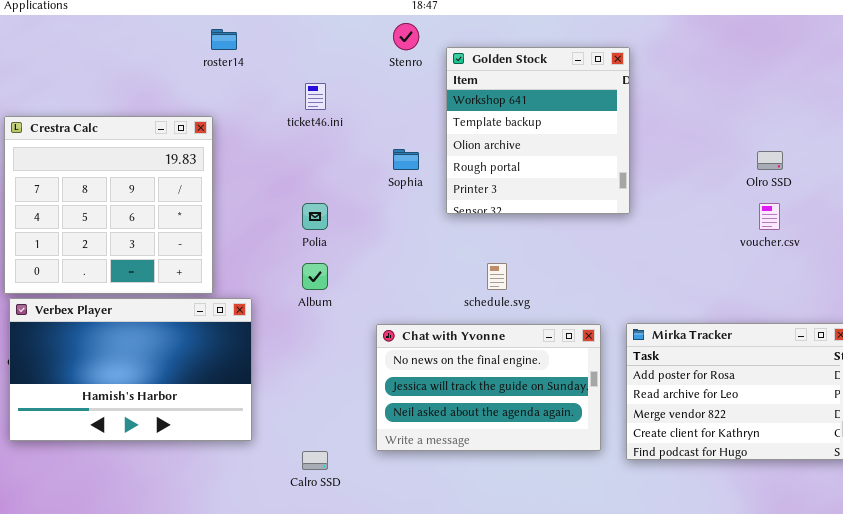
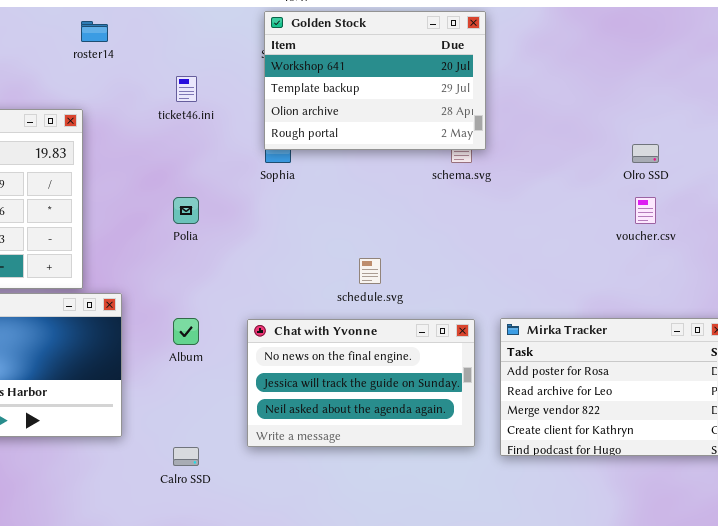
Golden Stock: [446,47,630,214] -> [264,11,486,150], moved, resized
Album: [302,263,328,290] -> [173,318,199,345], moved

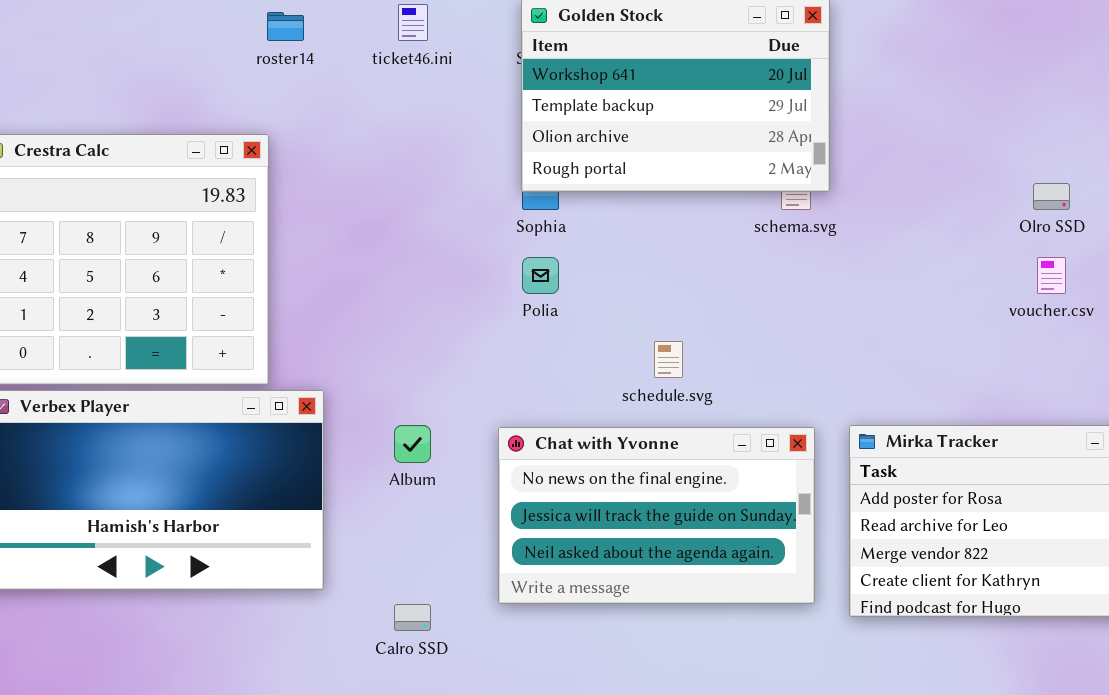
ticket46.ini: [176,76,197,102] -> [398,4,428,41], moved
Polia: [173,197,199,224] -> [522,257,559,294], moved

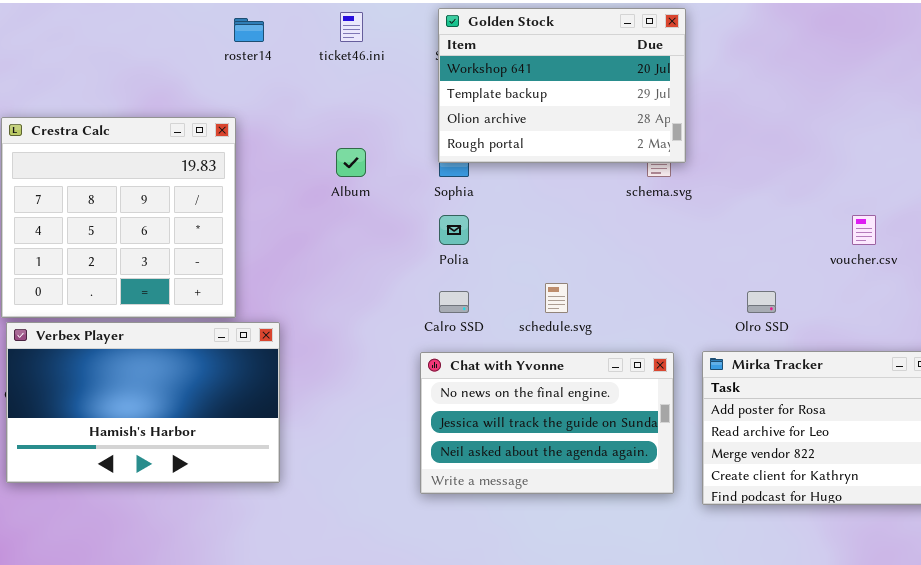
Olro SSD: [1033,183,1070,210] -> [747,291,776,313], moved
Album: [394,425,431,463] -> [336,148,366,177], moved
Calro SSD: [394,604,431,631] -> [439,291,469,313], moved

